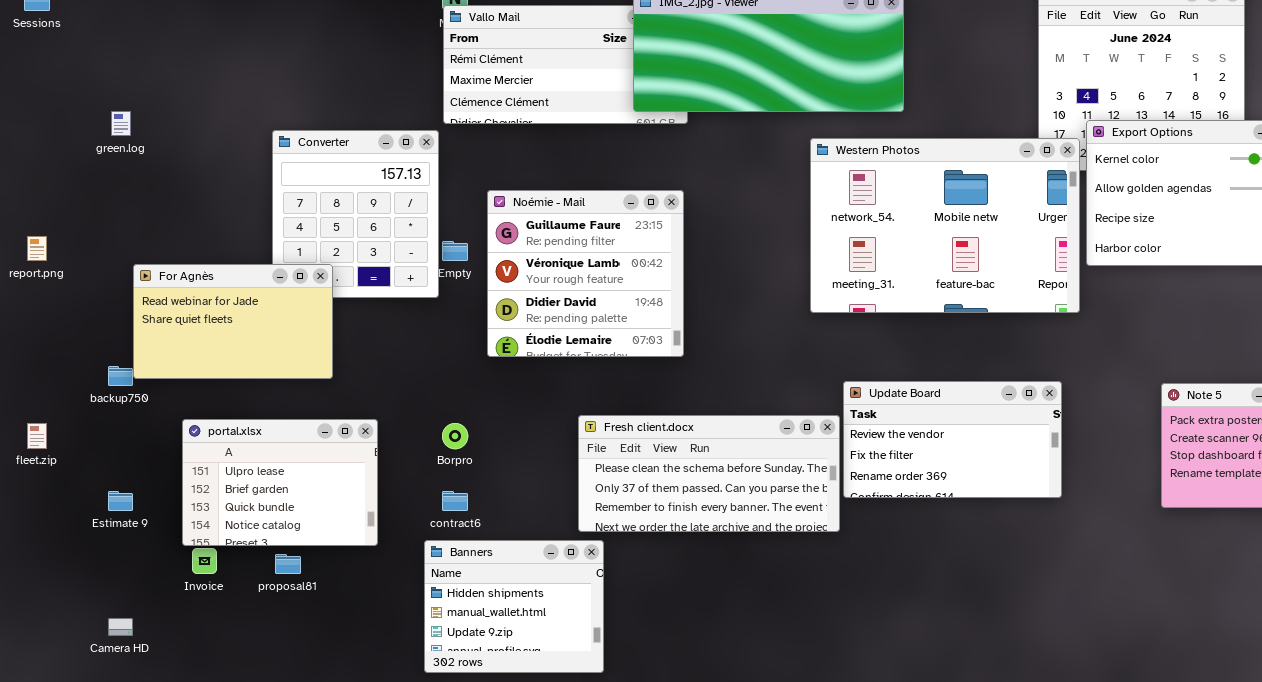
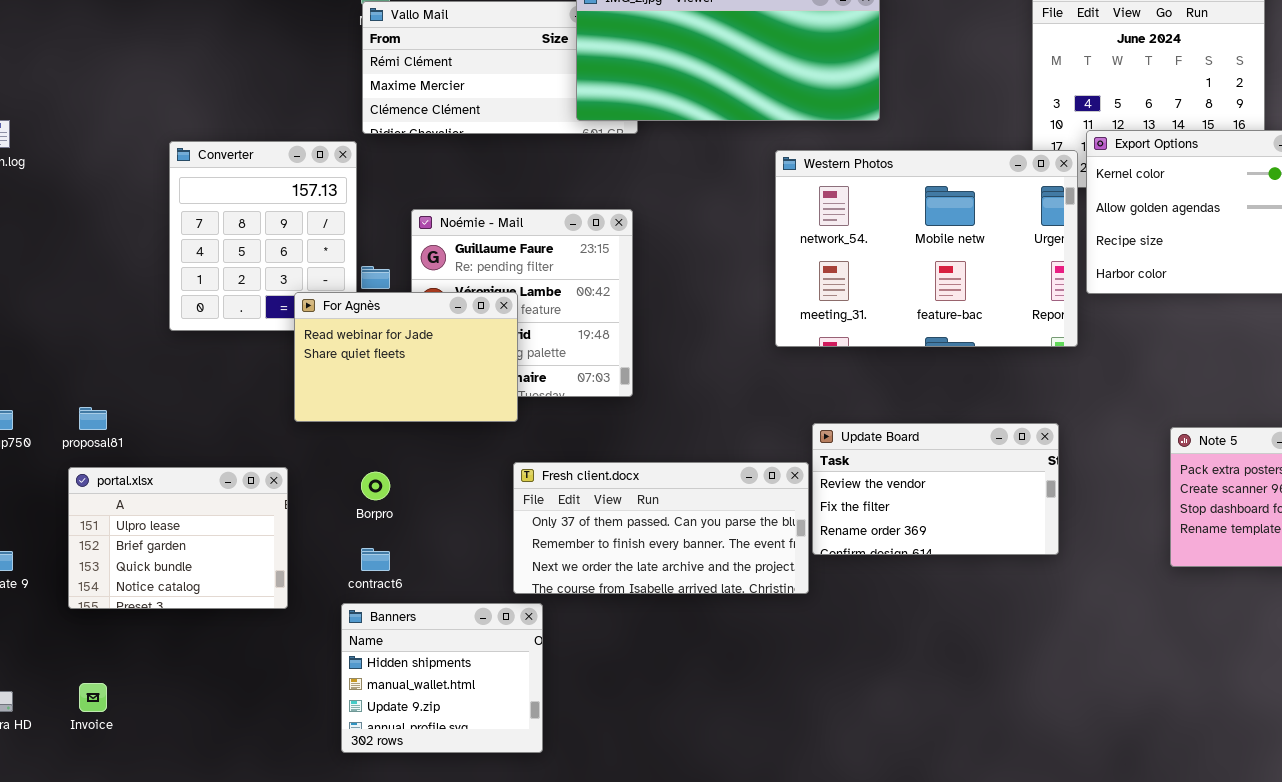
For Agnès: [133,264,333,379] -> [294,292,518,422], moved
Fresh client.docx: [578,415,840,532] -> [513,462,809,594], scrolled down 1 row
Invoice: [192,548,217,574] -> [79,683,107,712], moved
proposal81: [275,554,301,574] -> [79,407,107,430], moved

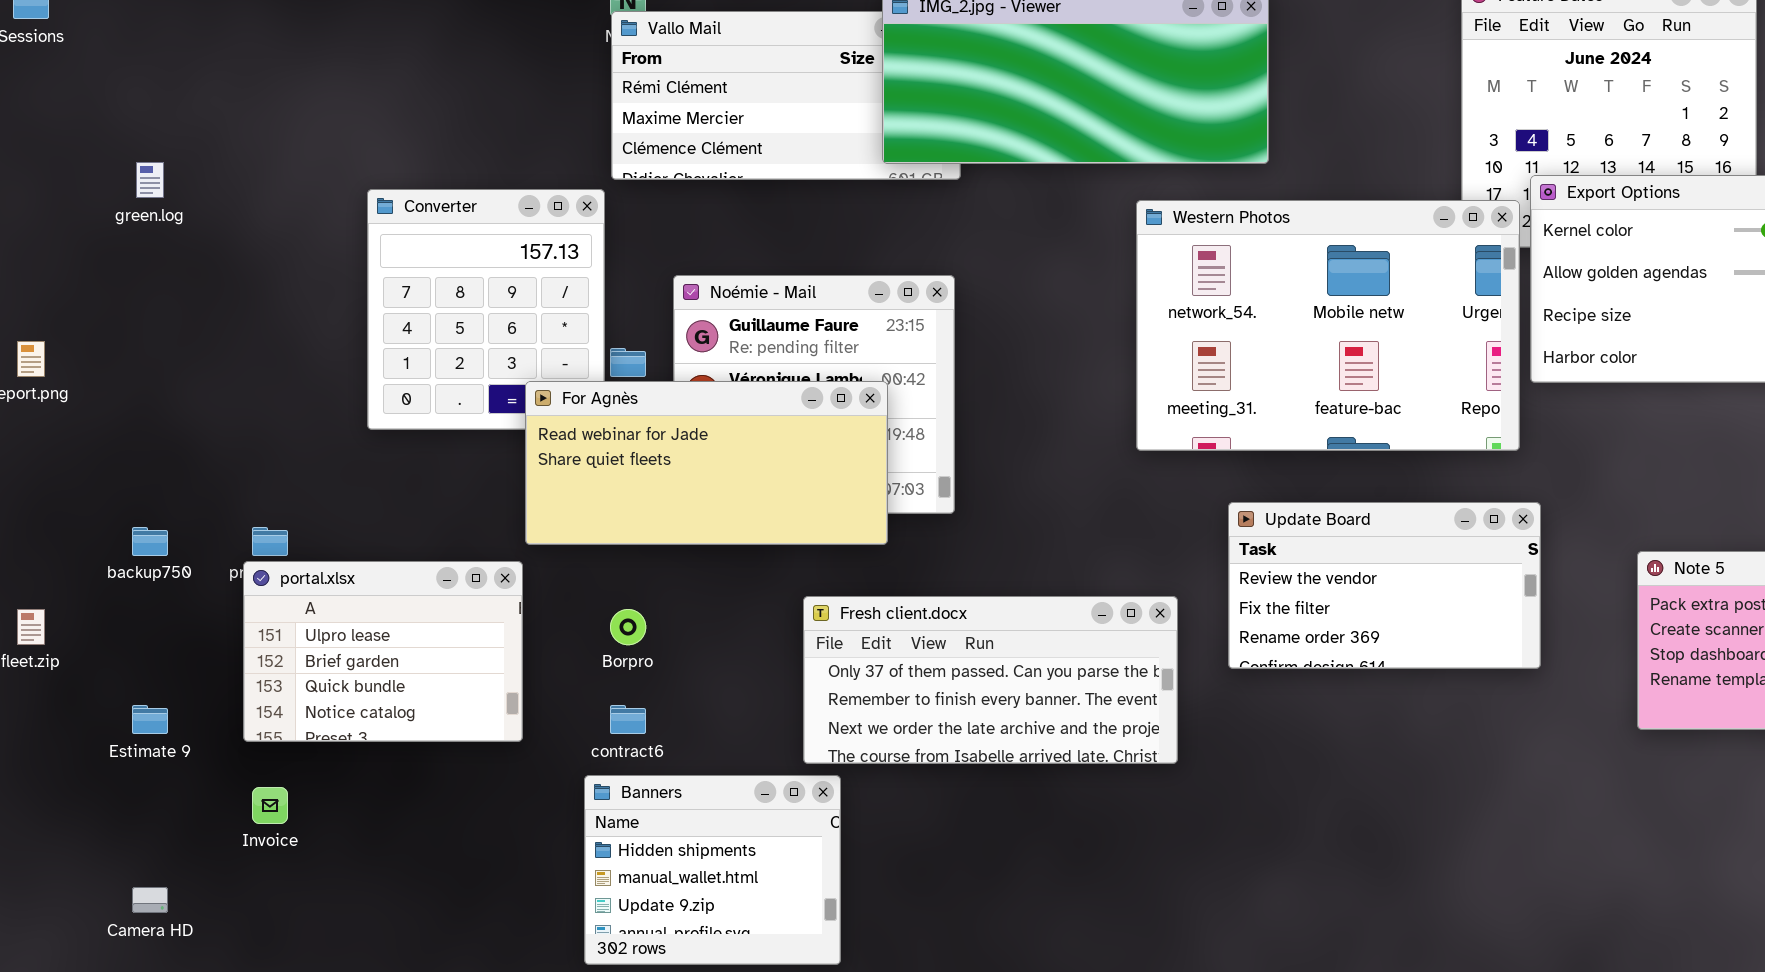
For Agnès: [294,292,518,422] -> [525,381,888,545], resized
Update Board: [812,423,1059,555] -> [1228,502,1541,669], moved
portal.xlsx: [68,467,288,609] -> [243,561,523,742], moved
Invoice: [79,683,107,712] -> [252,787,288,824], moved

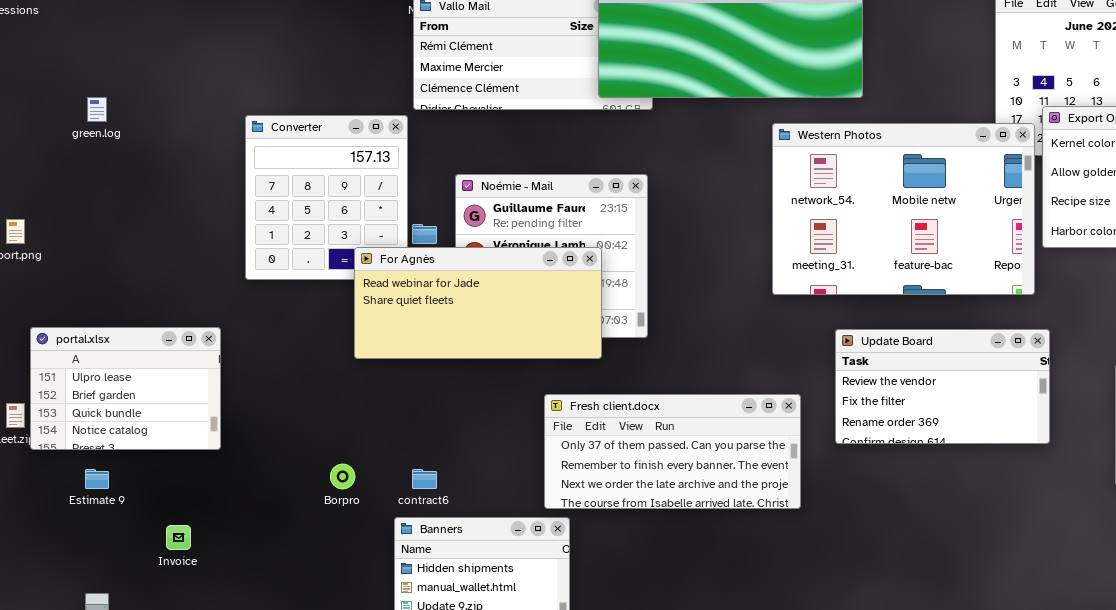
portal.xlsx: [243,561,523,742] -> [30,327,221,450], moved
Borpro: [610,609,646,645] -> [330,464,355,489], moved

